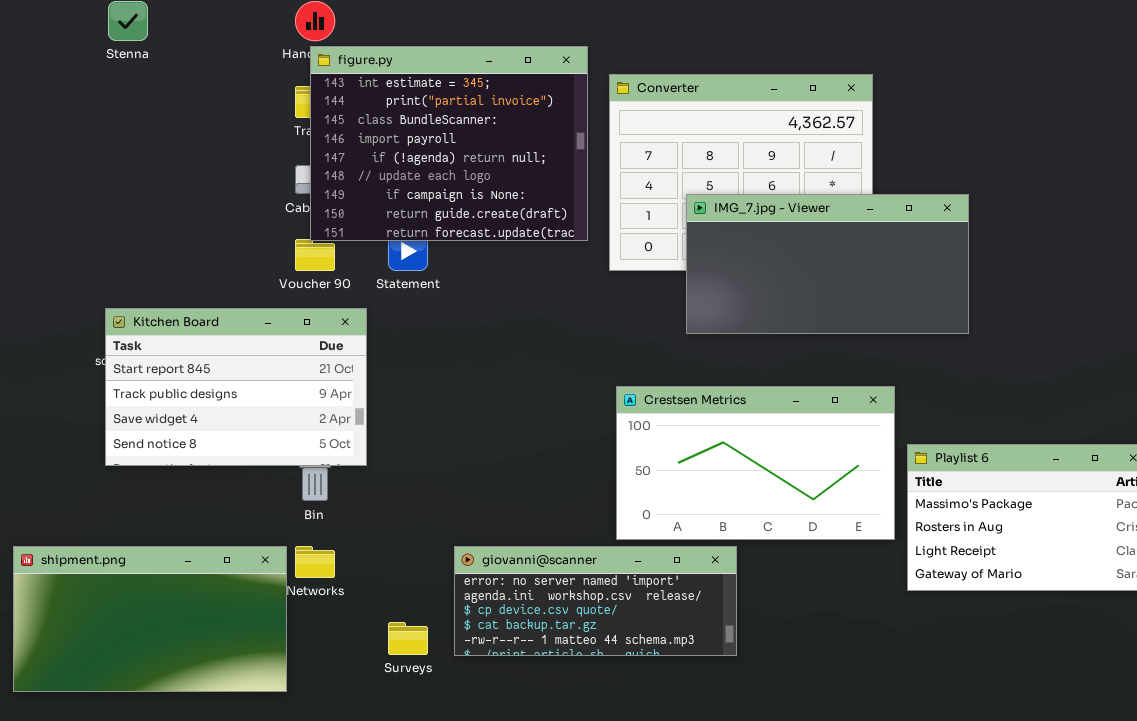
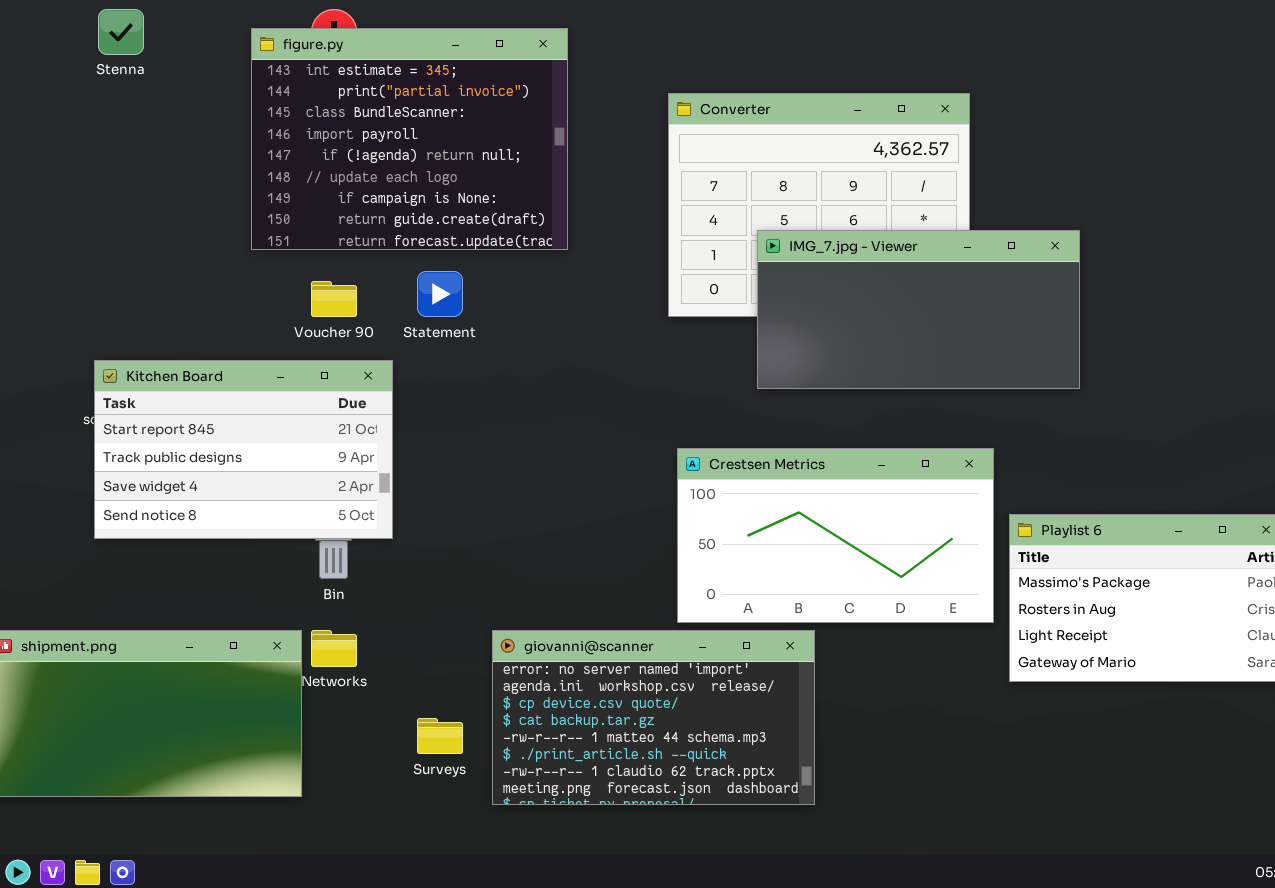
figure.py: [310,46,588,241] -> [251,28,568,250], moved
giovanni@scanner: [454,546,737,656] -> [492,630,815,805], resized

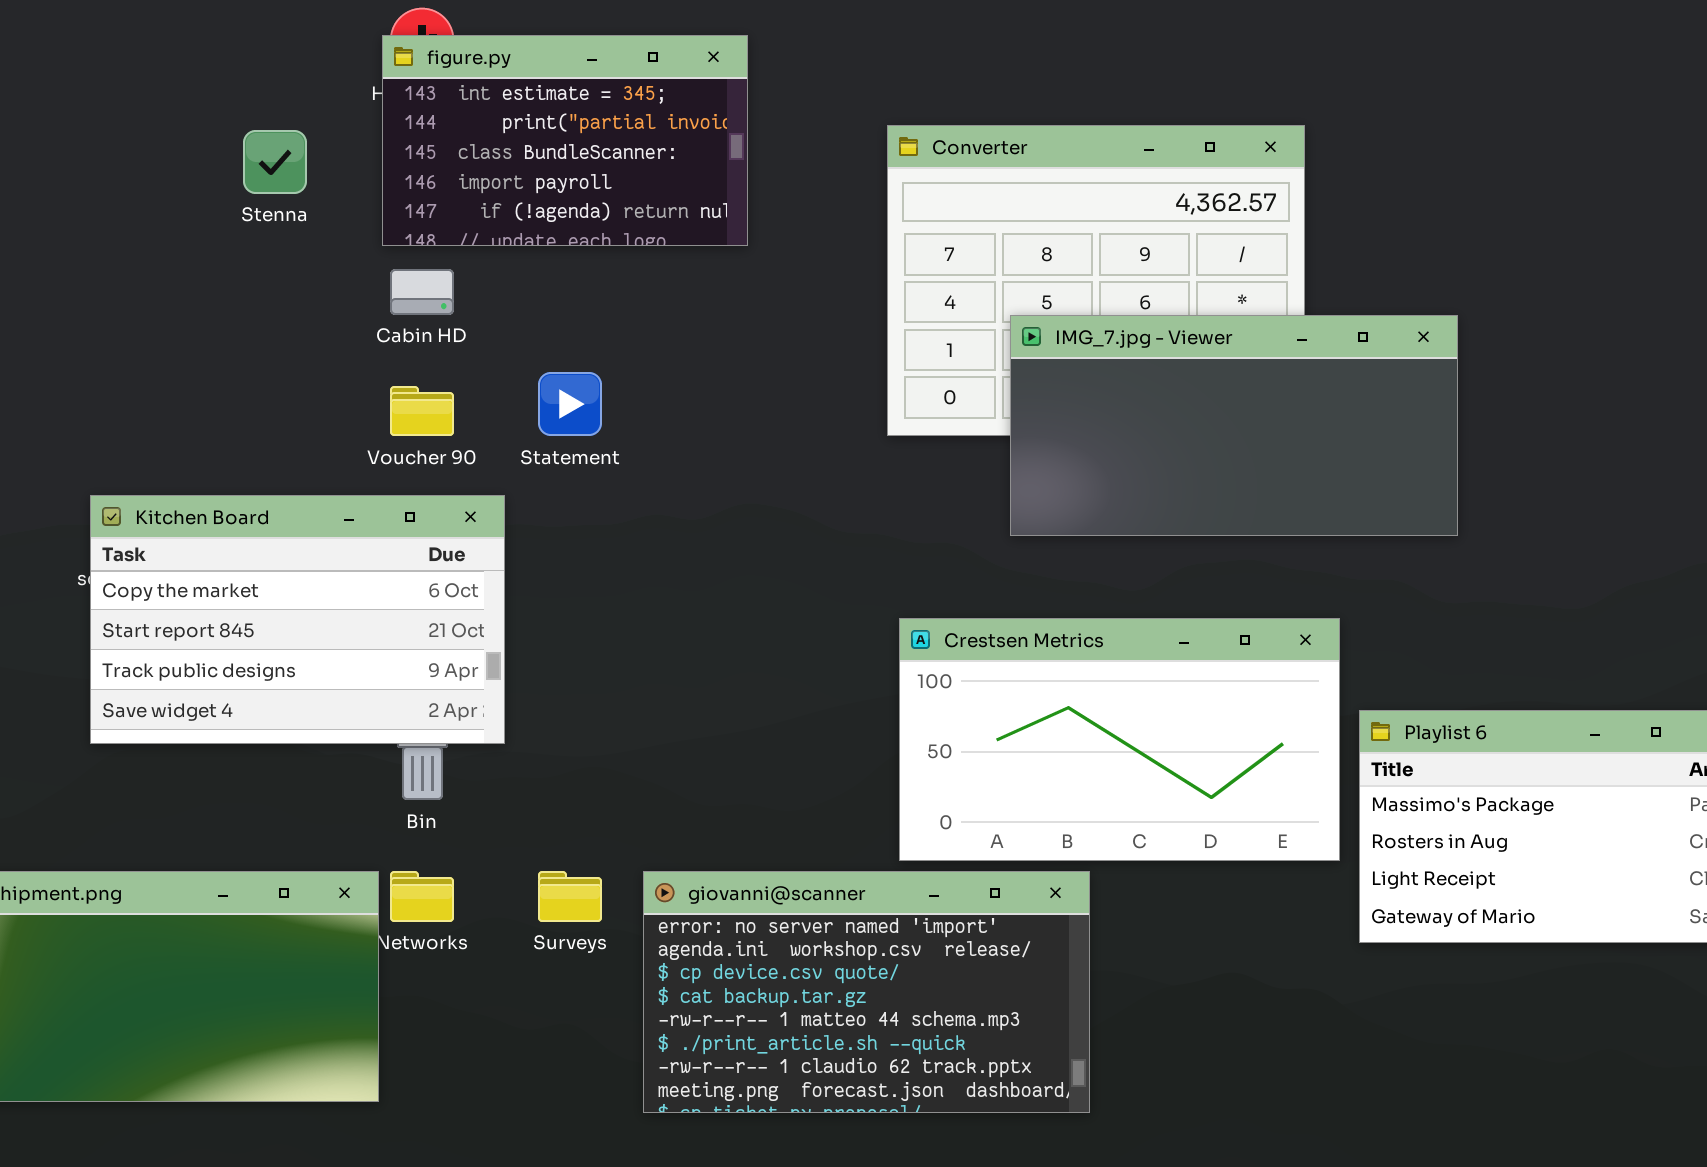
Stenna: [98,9,144,55] -> [243,130,307,194], moved
figure.py: [251,28,568,250] -> [382,35,748,246], resized
Kitchen Board: [94,360,393,539] -> [90,495,505,744], scrolled up 1 row
Surveys: [417,718,463,754] -> [538,871,602,922], moved

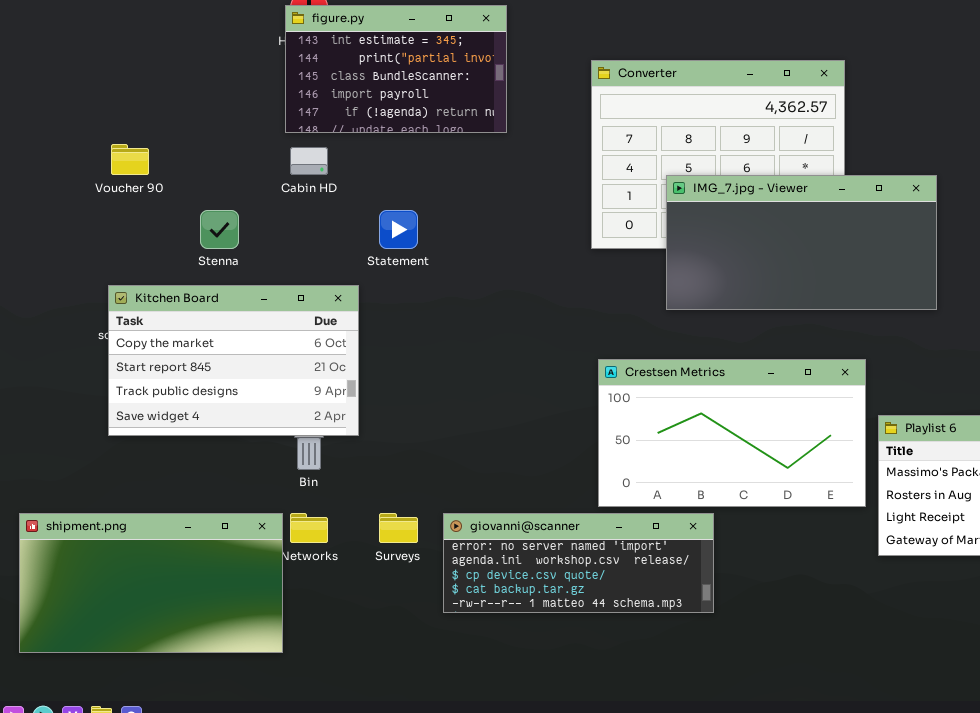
Stenna: [243,130,307,194] -> [200,210,239,249], moved
Voucher 90: [390,386,454,436] -> [111,144,149,175], moved
giovanni@scanner: [643,871,1090,1113] -> [443,513,714,613], resized

